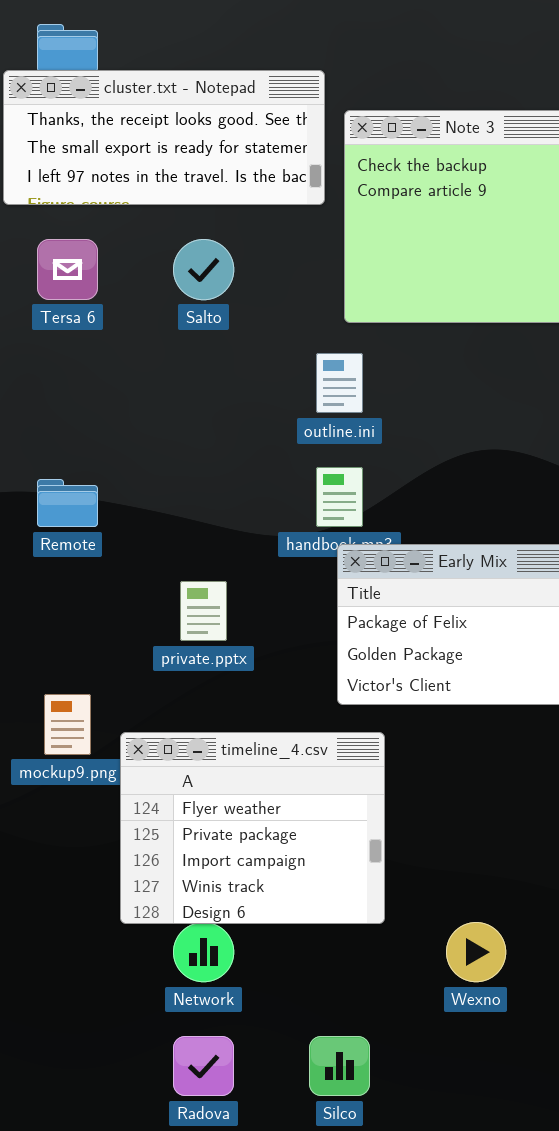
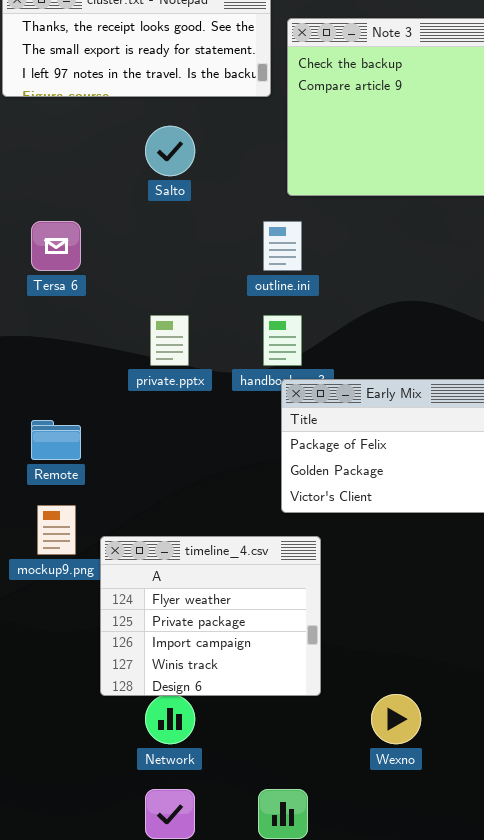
Tersa 6: [37,239,98,300] -> [31,221,81,271], moved
Remote: [37,479,98,527] -> [31,420,81,460], moved
private.pptx: [180,581,227,641] -> [150,315,189,366], moved

